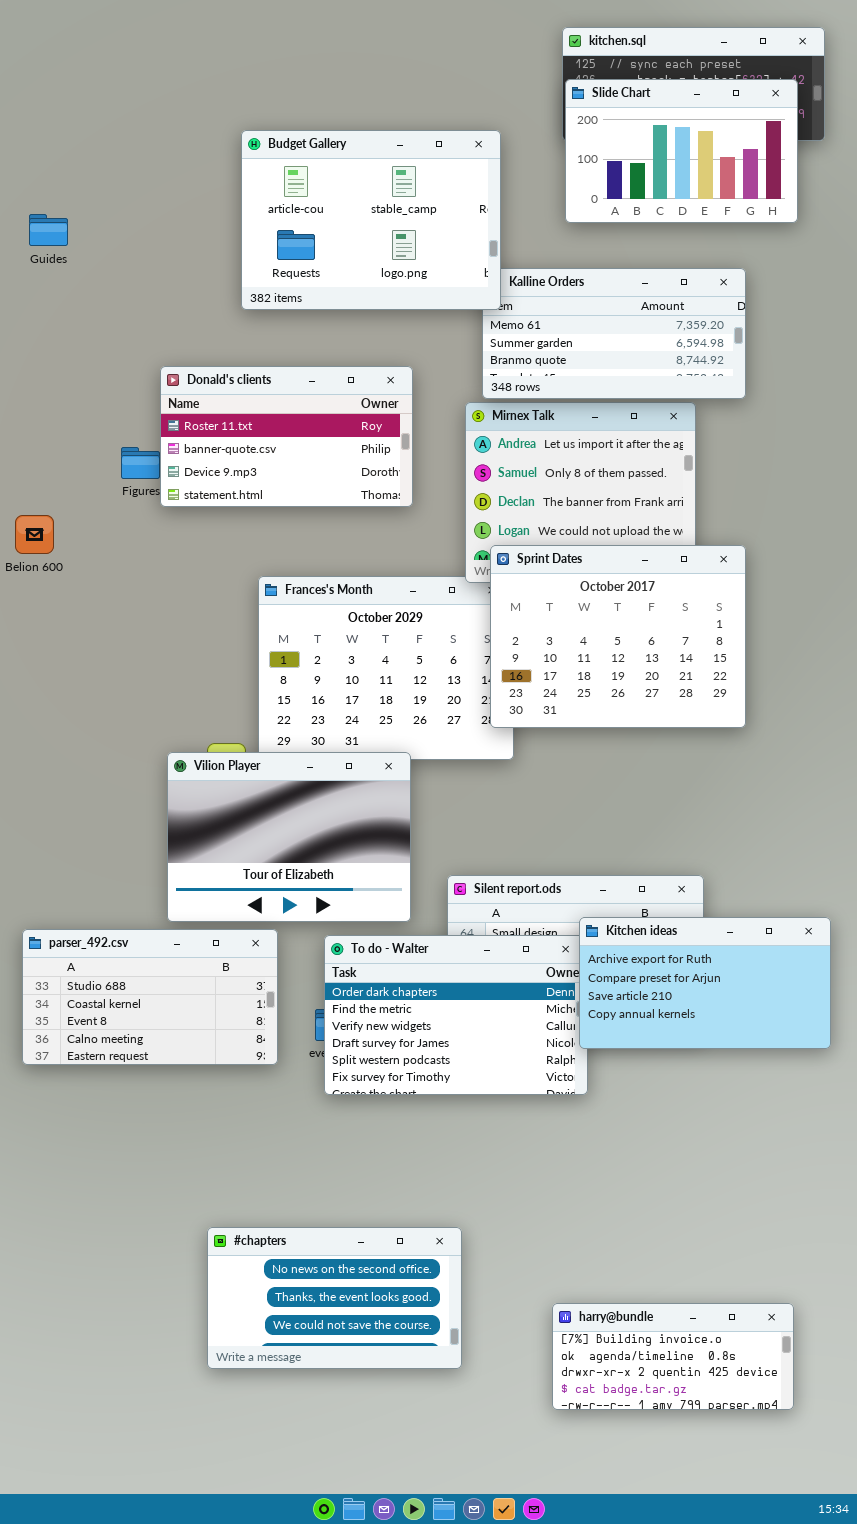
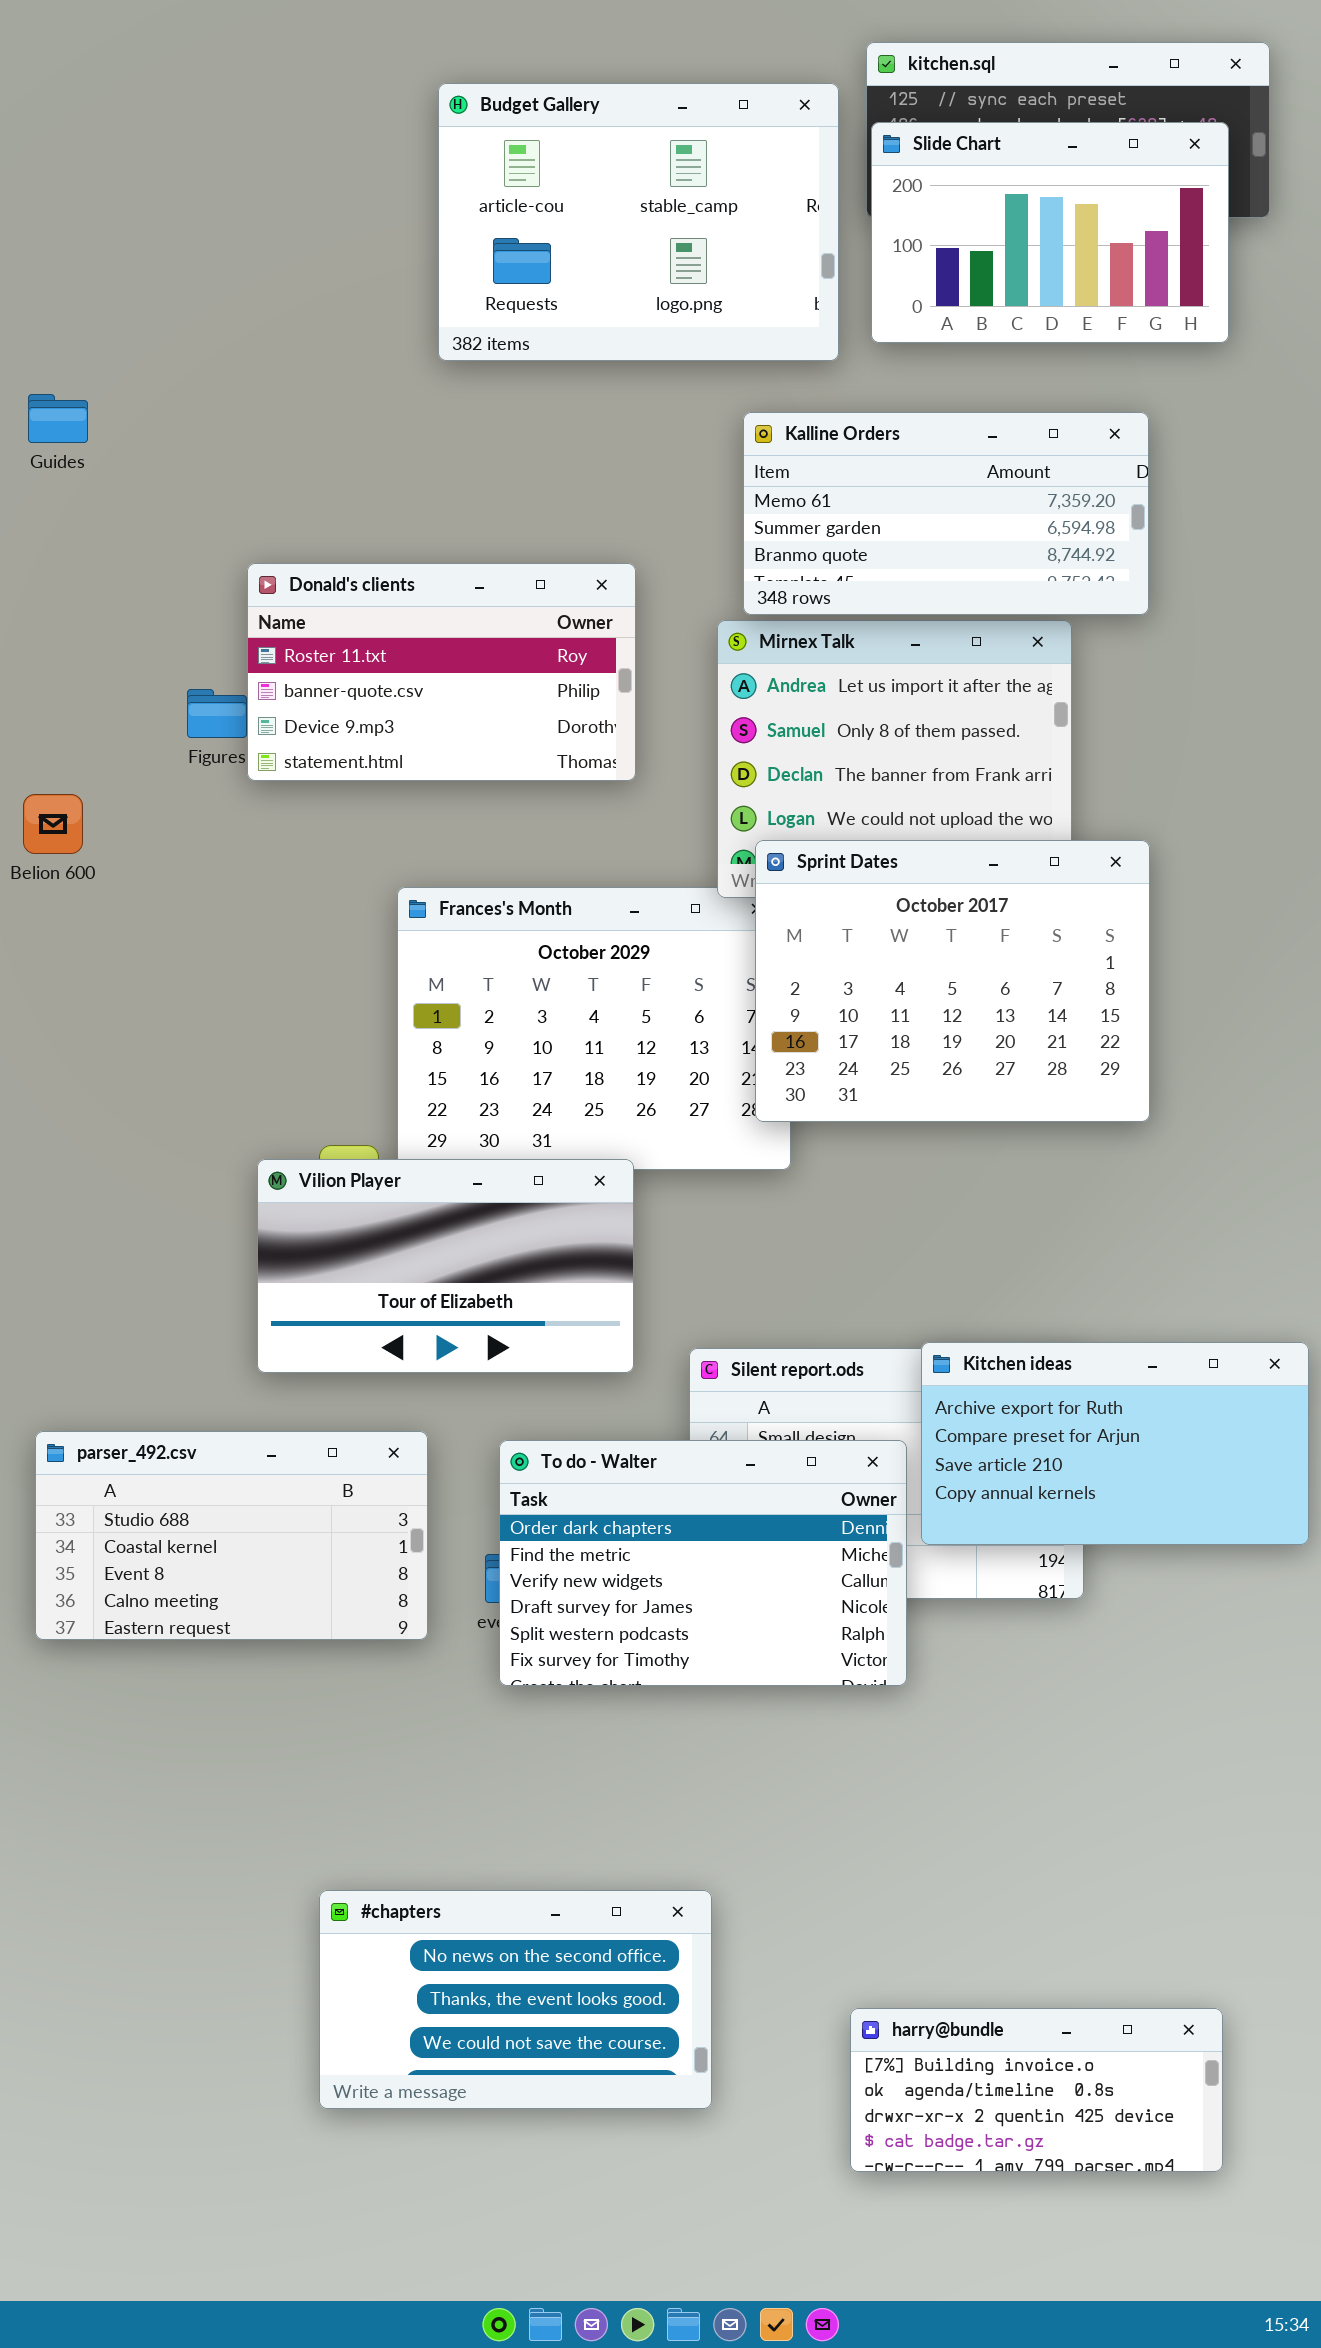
Budget Gallery: [241,130,501,310] -> [438,83,839,361], moved
Guides: [29,214,68,246] -> [28,394,88,443], moved
Vilion Player: [167,752,411,922] -> [257,1159,634,1373], resized
Kitchen ideas: [579,917,831,1049] -> [921,1342,1309,1545], moved

